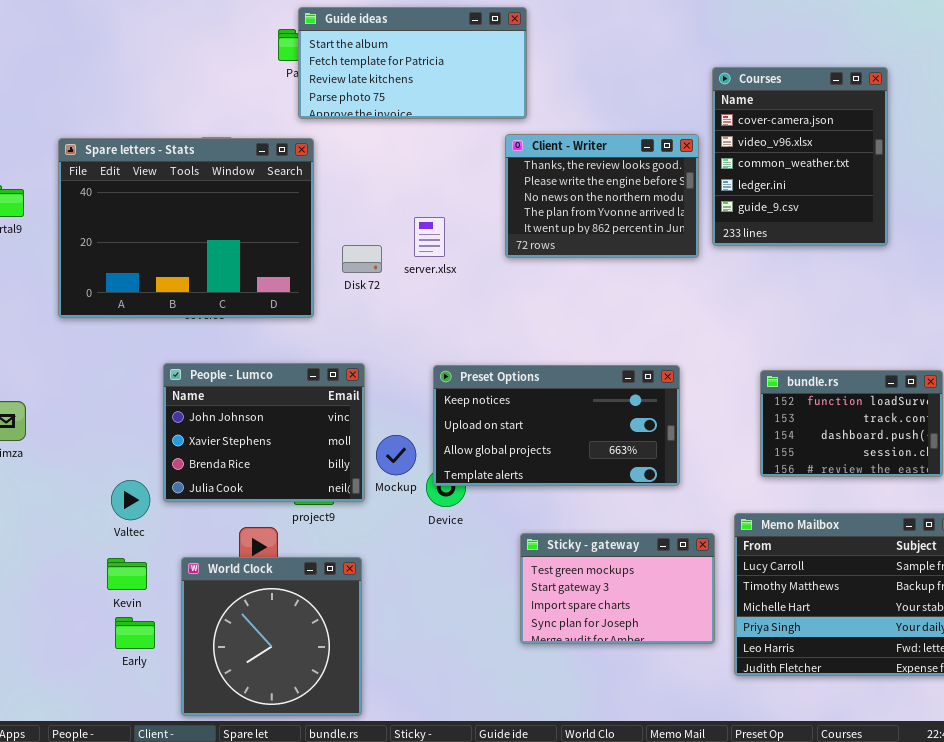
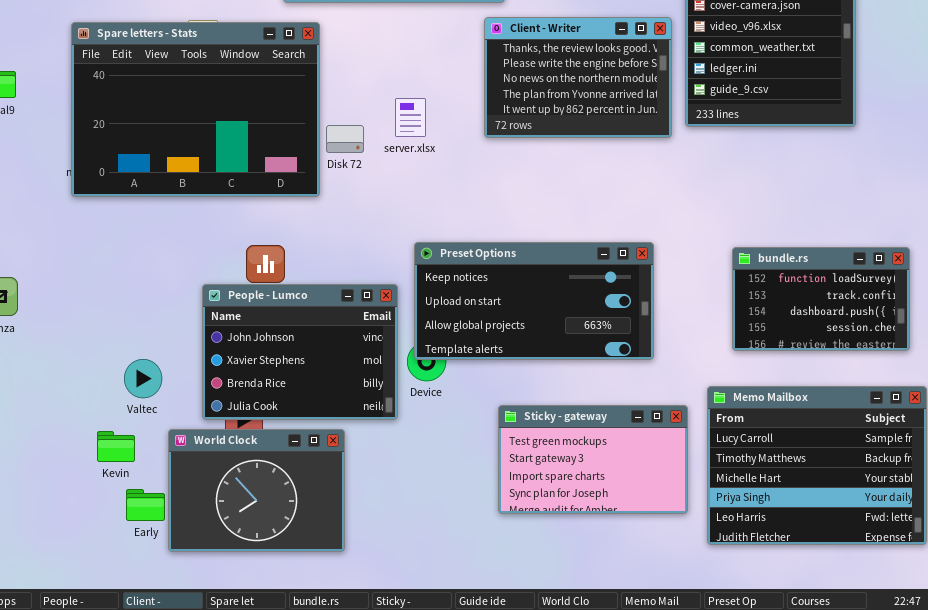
Spare letters - Stats: [58,138,314,318] -> [71,22,320,197], moved
People - Lumco: [163,363,365,502] -> [202,284,398,420], moved
Valtec: [111,480,150,520] -> [124,359,162,398], moved
World Clock: [181,557,362,716] -> [168,429,345,552], resized
Early: [115,617,155,649] -> [126,489,165,521], moved

